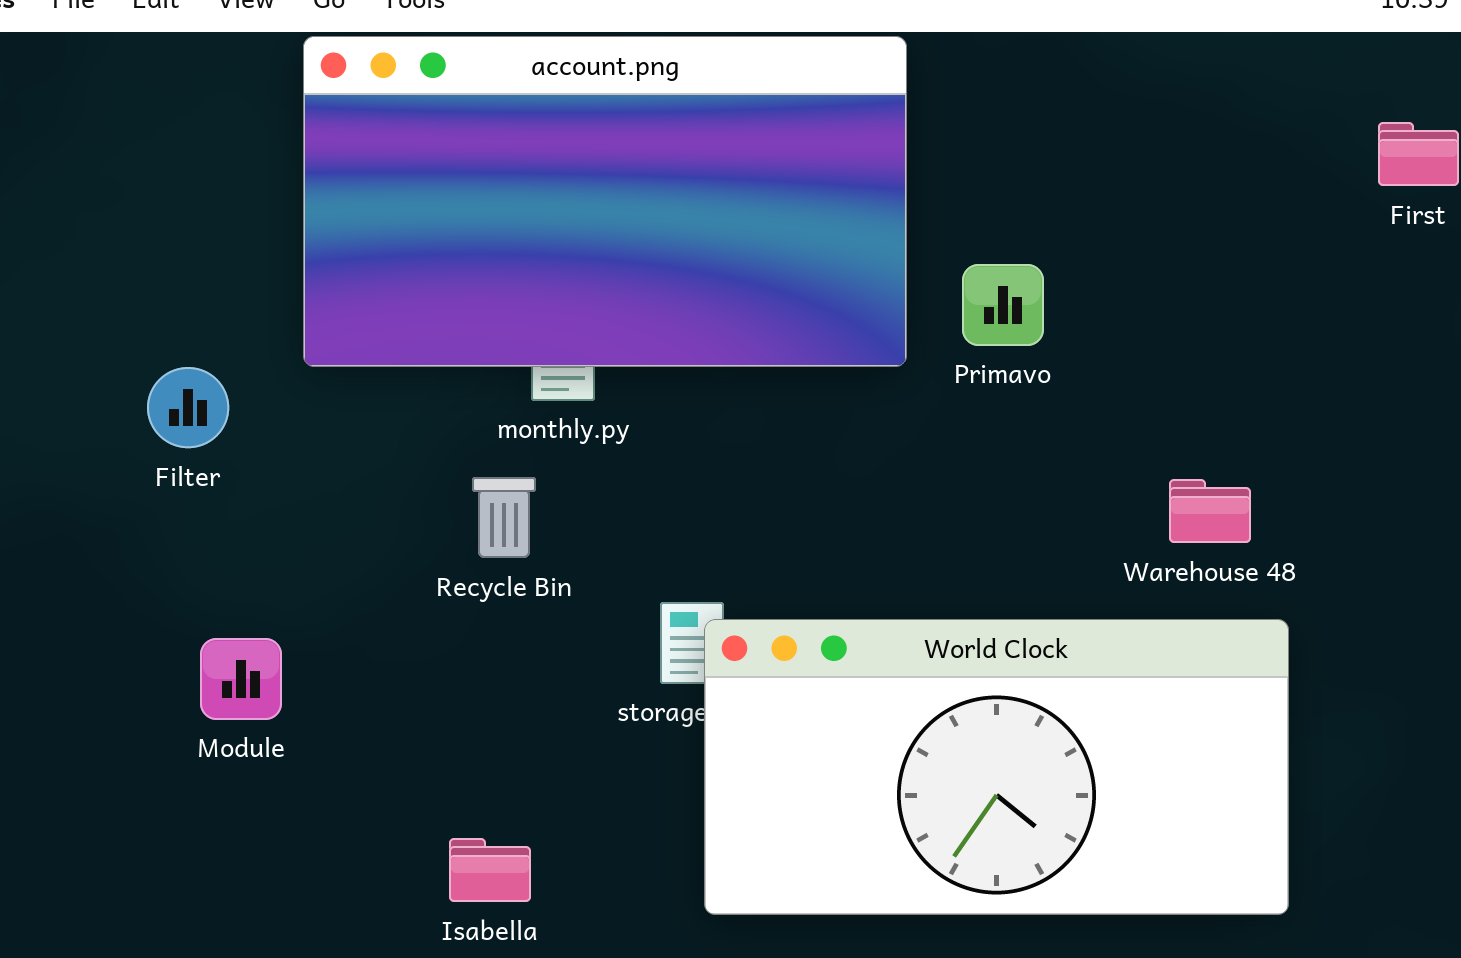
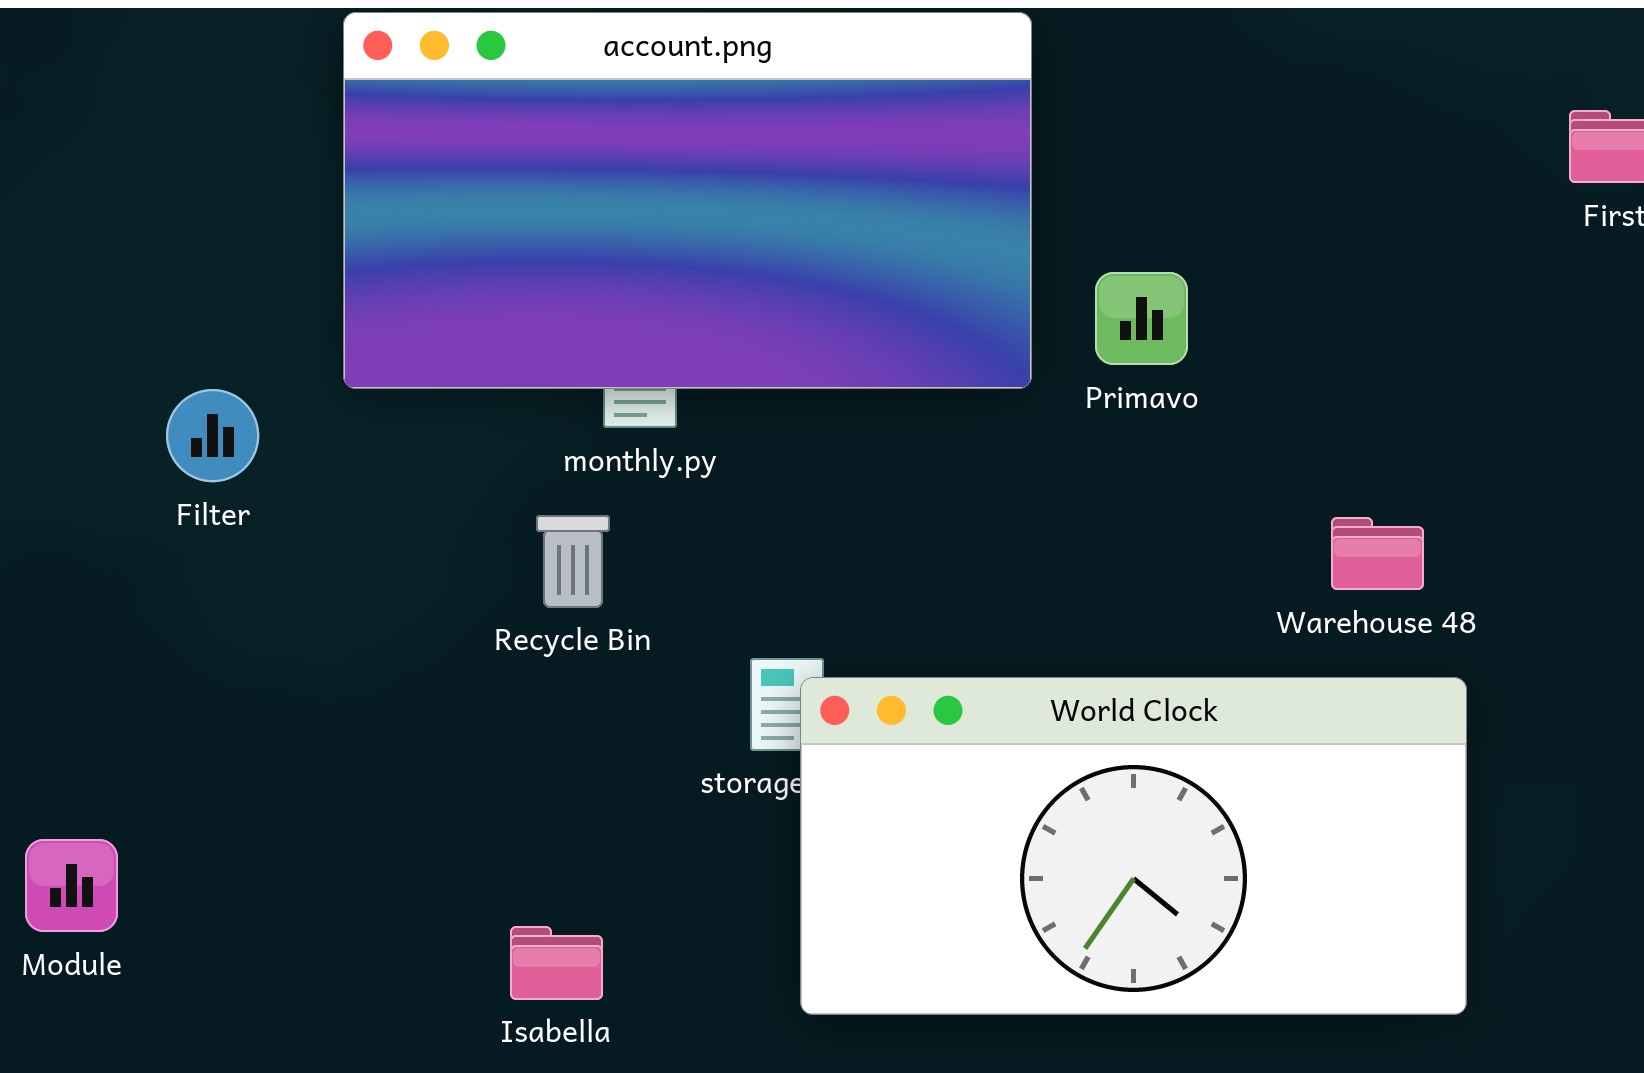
Module: [200,638,282,720] -> [25,839,118,932], moved

